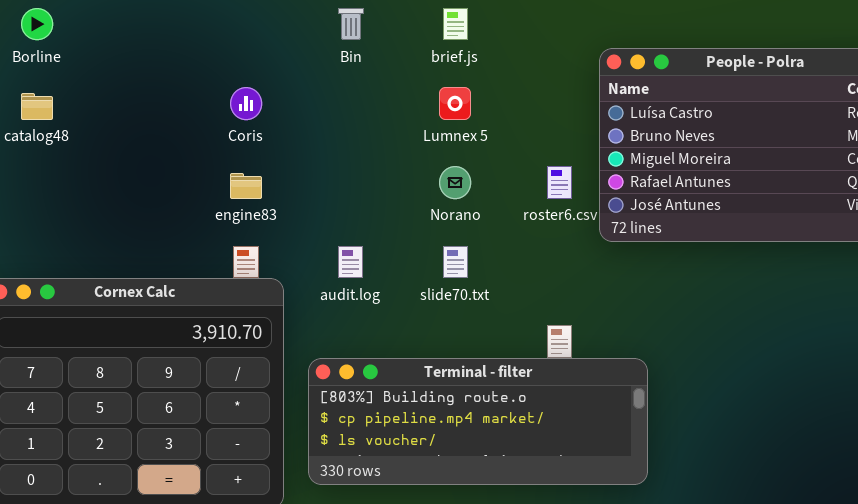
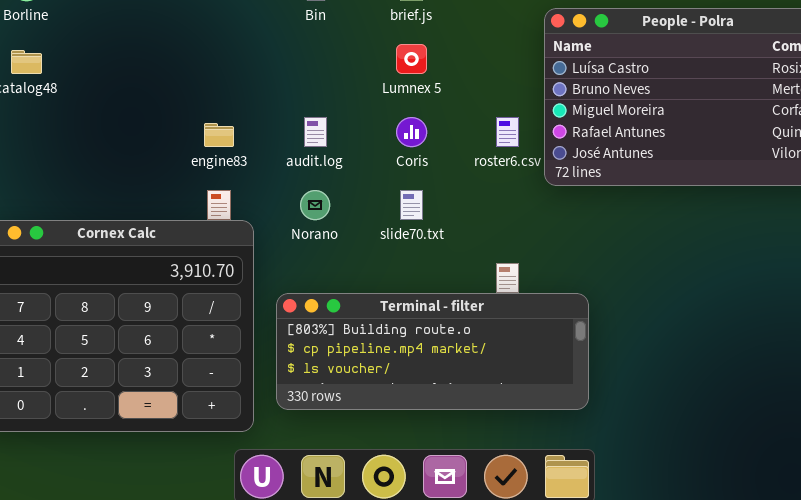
Coris: [230,87,262,120] -> [396,117,427,147], moved
Norano: [439,166,471,199] -> [300,190,330,220], moved
audit.log: [338,246,363,278] -> [304,117,327,147], moved

